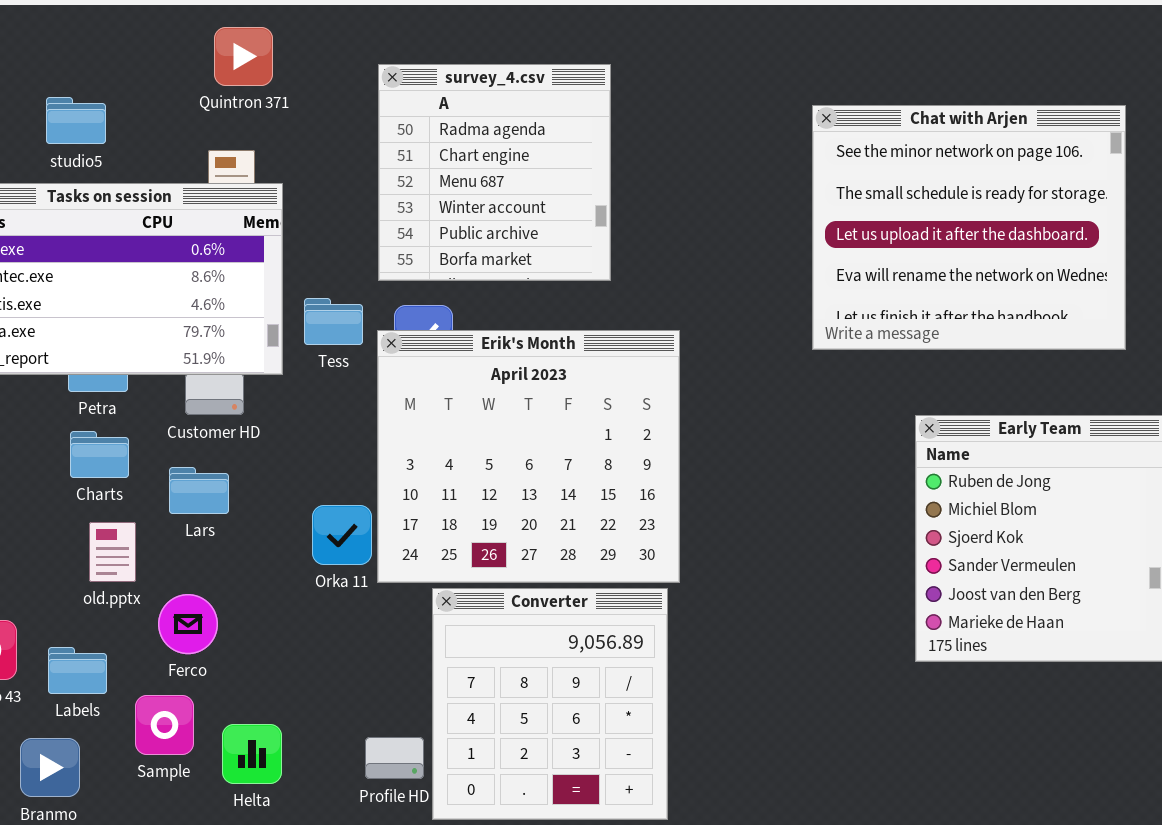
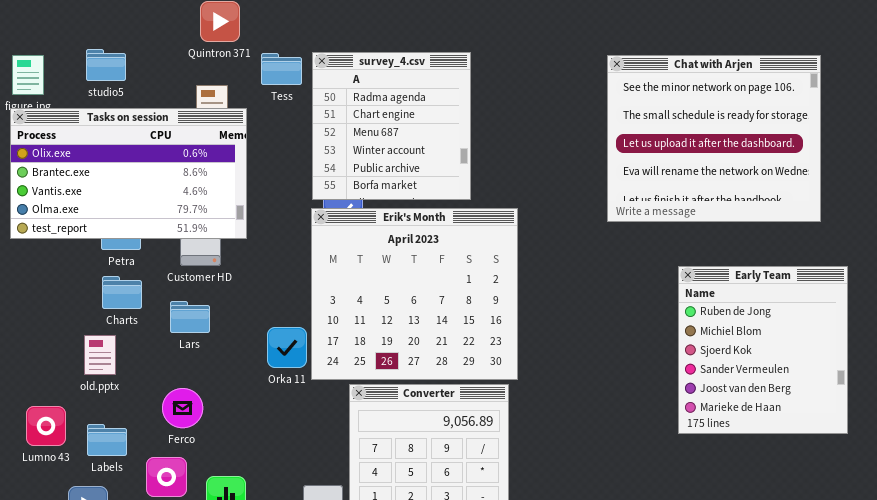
survey_4.csv: [378,64,611,281] -> [312,52,471,200], moved
Tess: [304,298,363,345] -> [261,53,302,85], moved
old.pptx: [89,522,136,582] -> [84,335,116,375], moved

